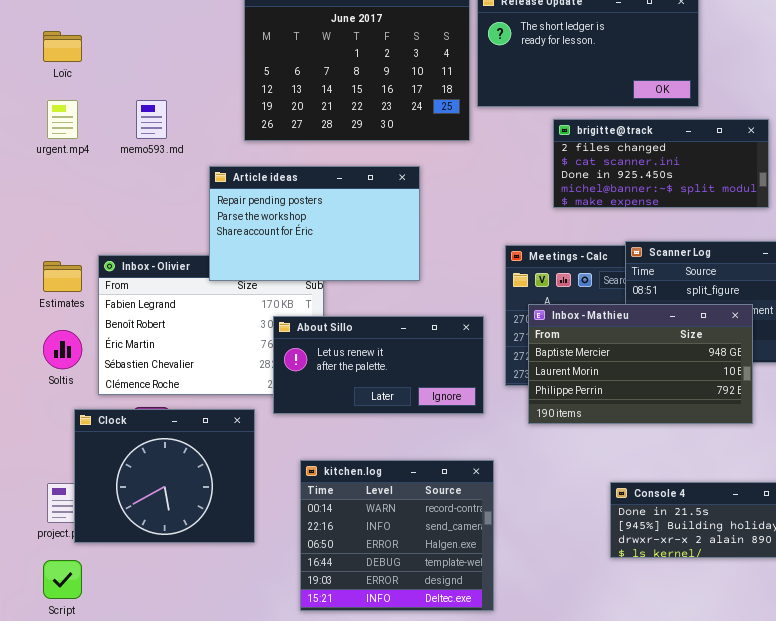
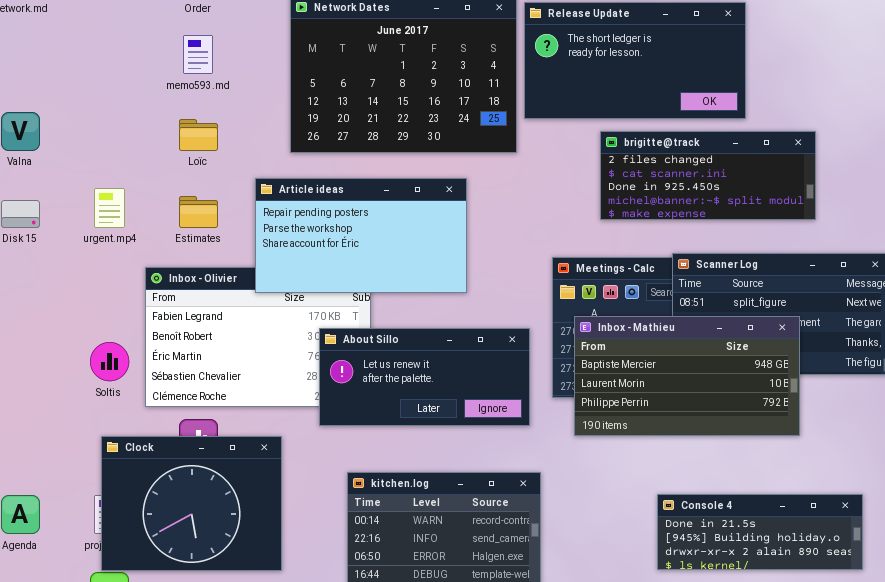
Loïc: [43,31,82,62] -> [179,119,218,151], moved
urgent.mp4: [47,100,78,139] -> [94,188,125,228], moved
memo593.md: [136,100,167,139] -> [183,35,213,74], moved
Estimates: [43,261,82,292] -> [179,196,218,228], moved
Clock: [74,409,255,543] -> [101,436,282,571], moved

